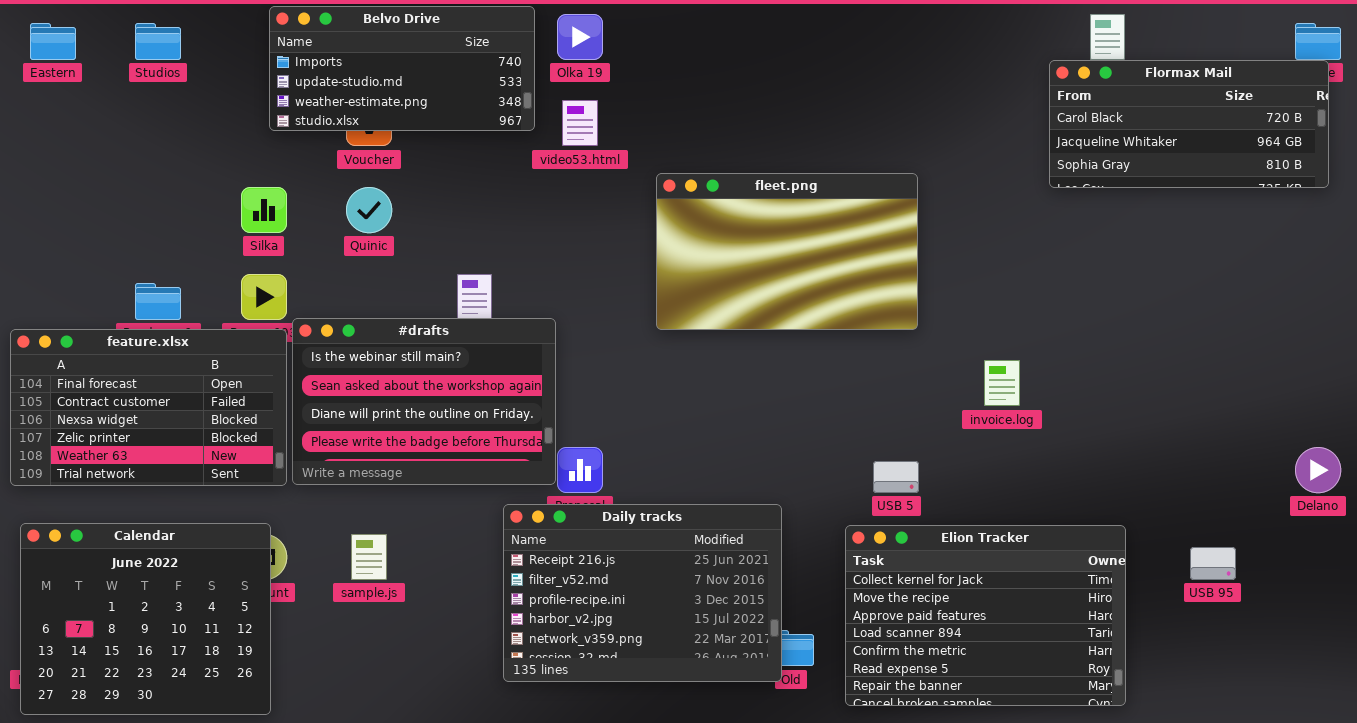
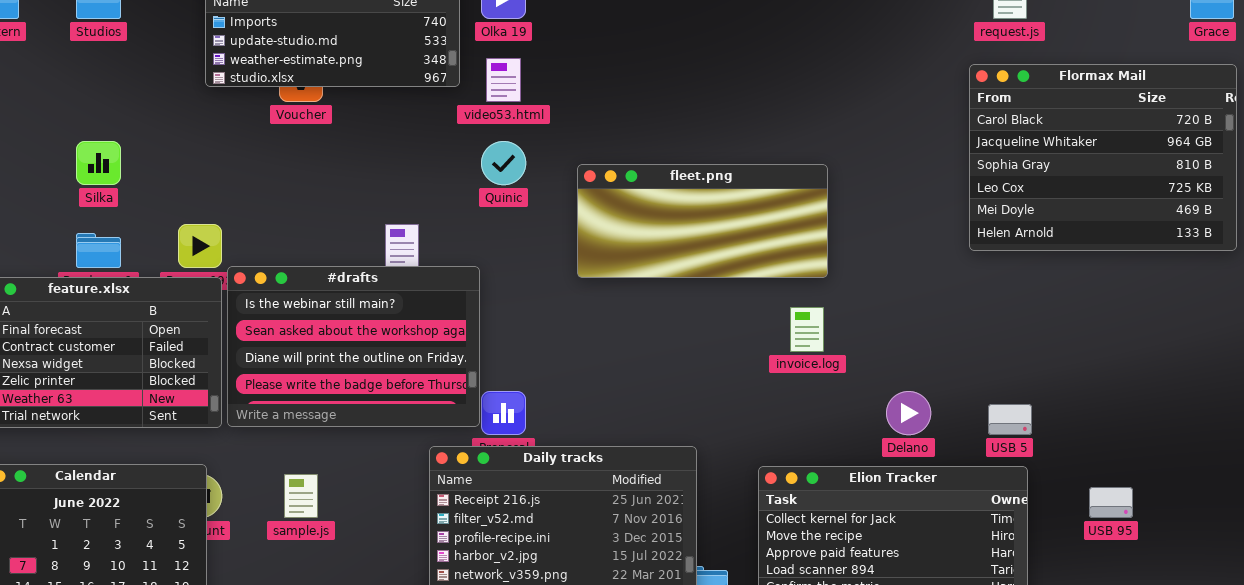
Flormax Mail: [1049,60,1329,188] -> [969,64,1237,251], moved, resized
fleet.png: [656,173,918,330] -> [577,164,828,278], resized
Silka: [241,187,287,233] -> [76,141,121,185], moved
Quinic: [346,187,392,233] -> [481,141,526,185], moved
invoice.log: [984,360,1020,406] -> [790,307,824,352], moved
Delano: [1295,447,1341,493] -> [886,391,931,435], moved
USB 5: [873,461,919,493] -> [988,404,1032,435], moved

